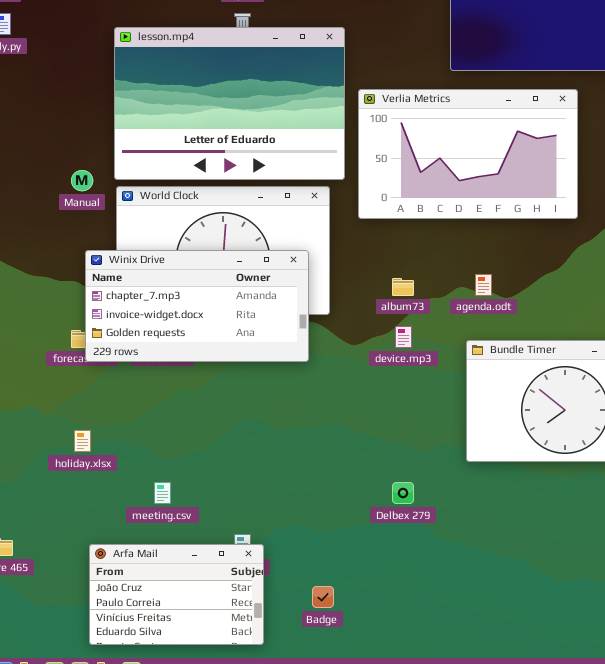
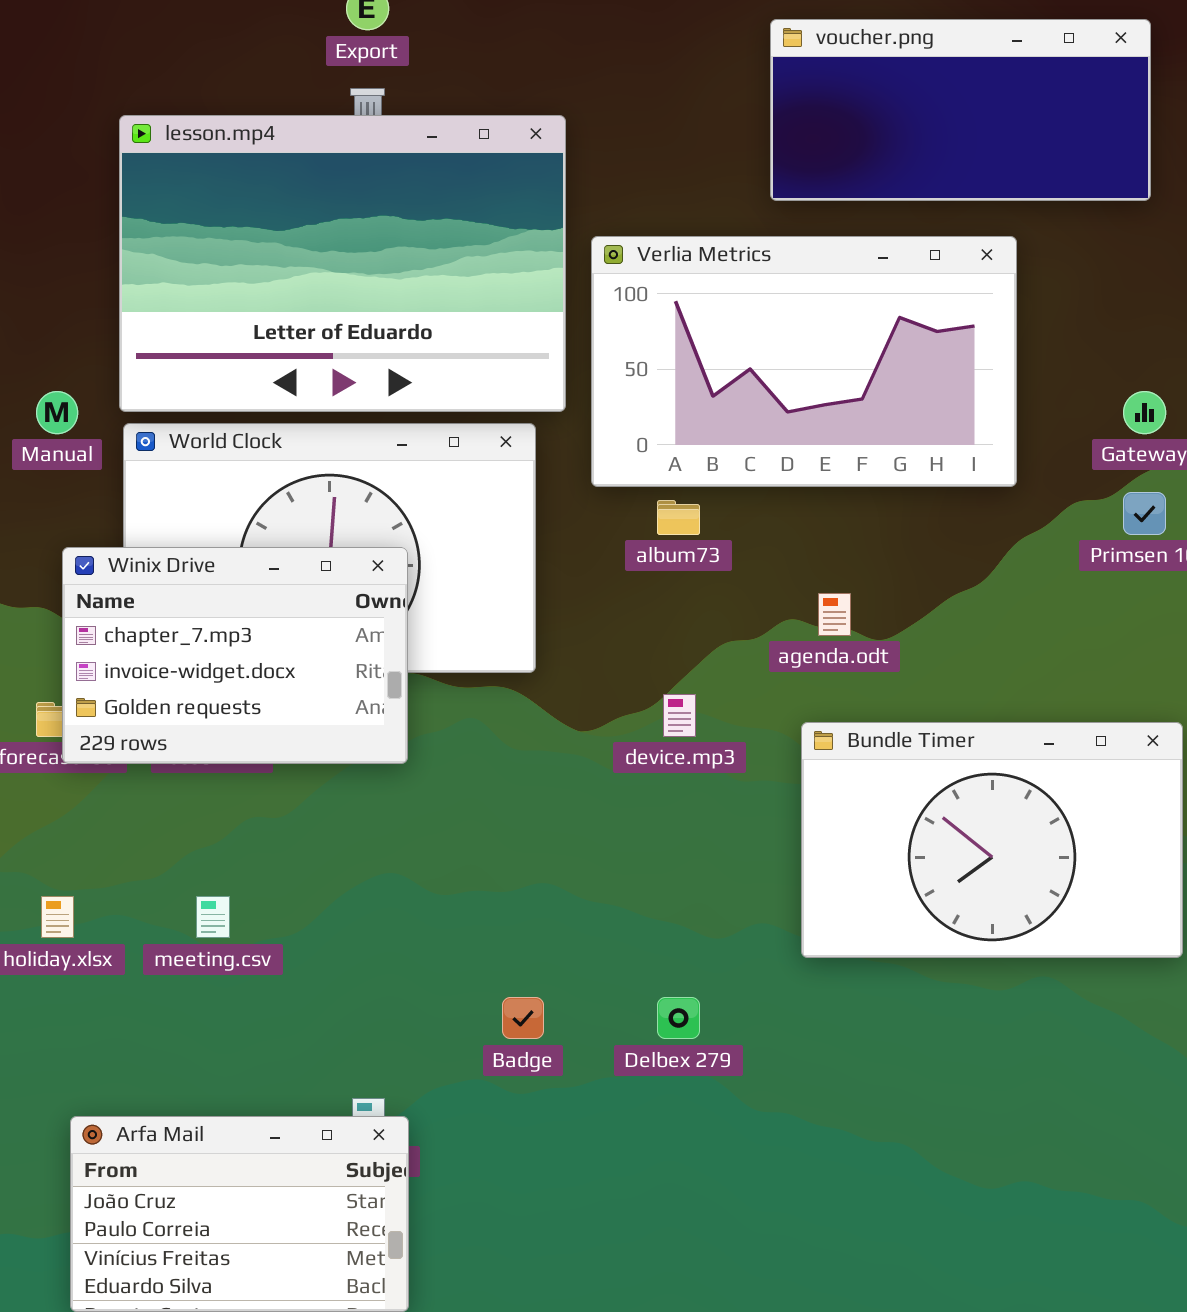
Winix Drive: [85,250,309,362] -> [62,547,408,764], resized
album73: [392,278,414,296] -> [657,500,700,535], moved
meeting.csv: [154,482,171,504] -> [196,896,230,938], moved
Badge: [312,586,334,608] -> [502,997,544,1039], moved

